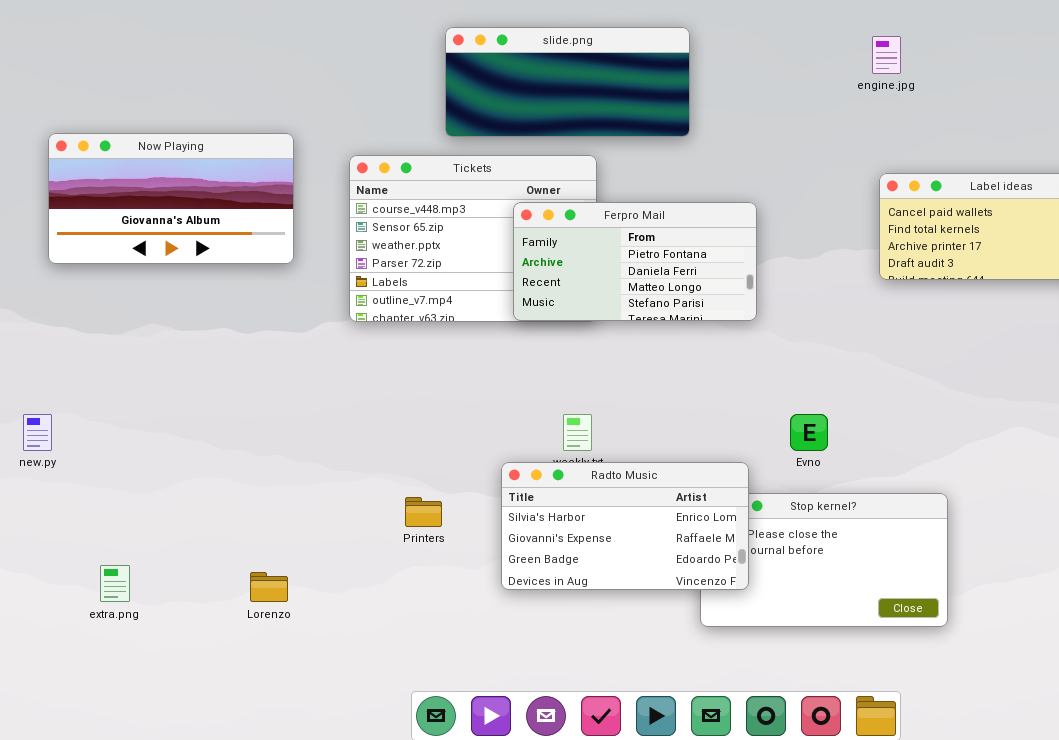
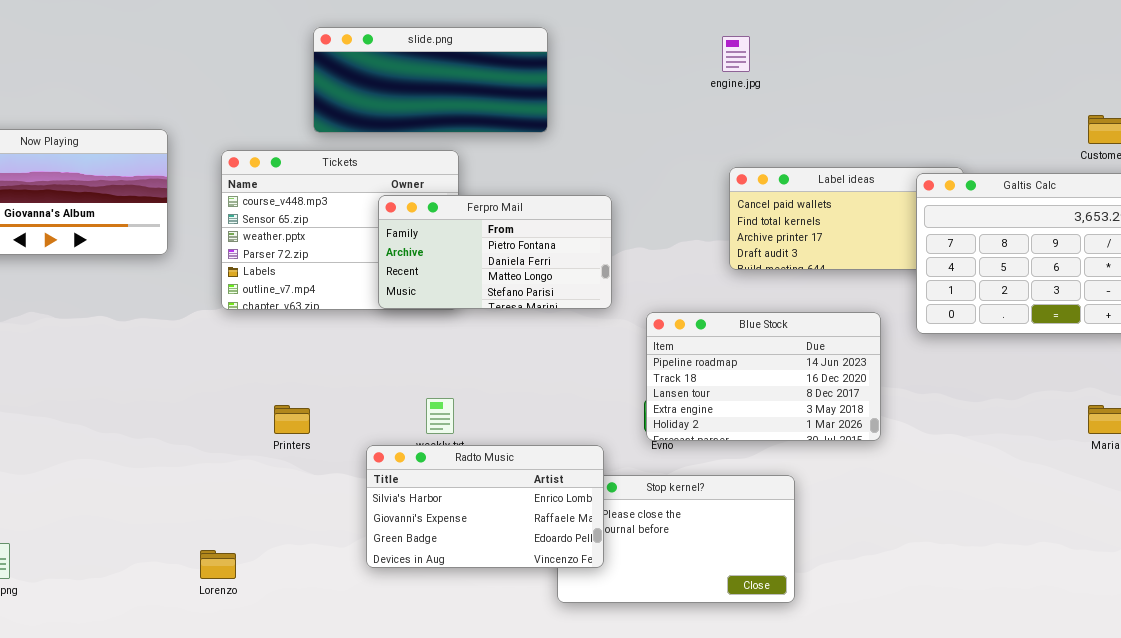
Blue Stock: none -> [646,312,881,441], opened
Printers: [405,497,442,527] -> [274,405,310,434], moved
Lorenzo: [250,572,288,602] -> [200,550,236,579], moved

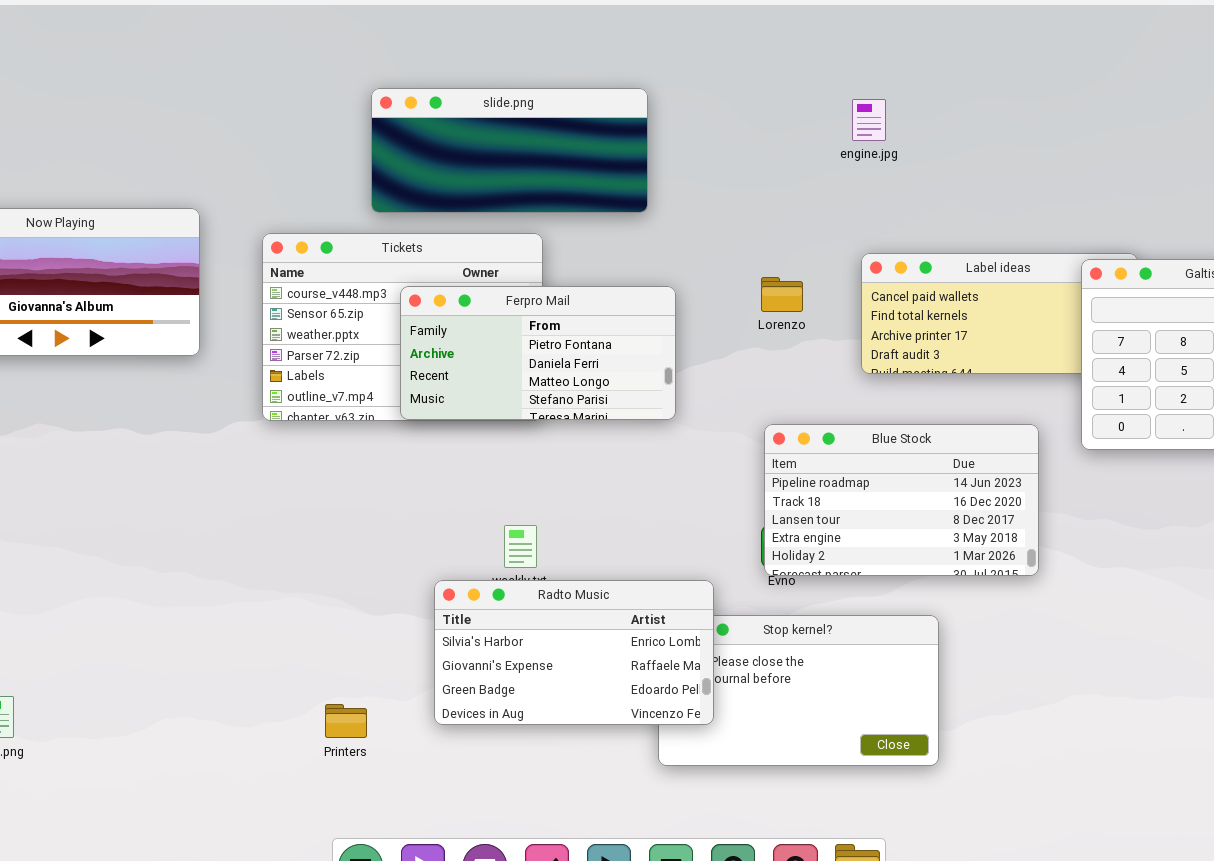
Ferpro Mail: [378,195,612,309] -> [400,286,676,420], moved
Printers: [274,405,310,434] -> [325,704,367,738], moved
Lorenzo: [200,550,236,579] -> [761,277,803,312], moved

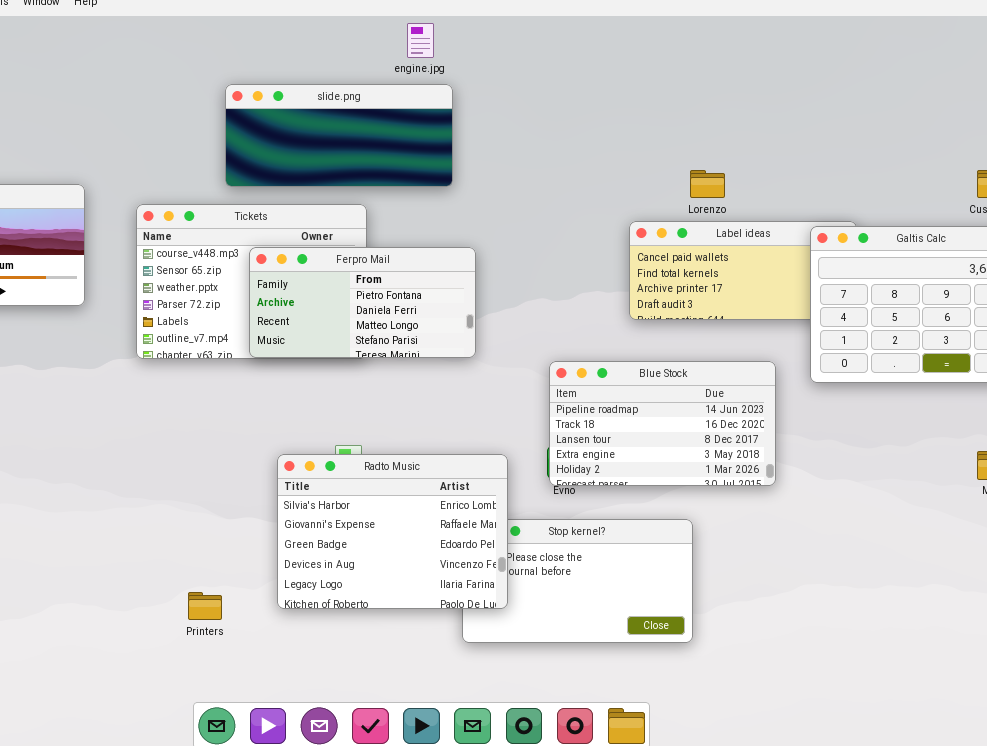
engine.jpg: [852,99,886,141] -> [407,23,434,58], moved
Lorenzo: [761,277,803,312] -> [690,170,725,198], moved
Radto Music: [434,580,714,725] -> [277,454,508,609], resized

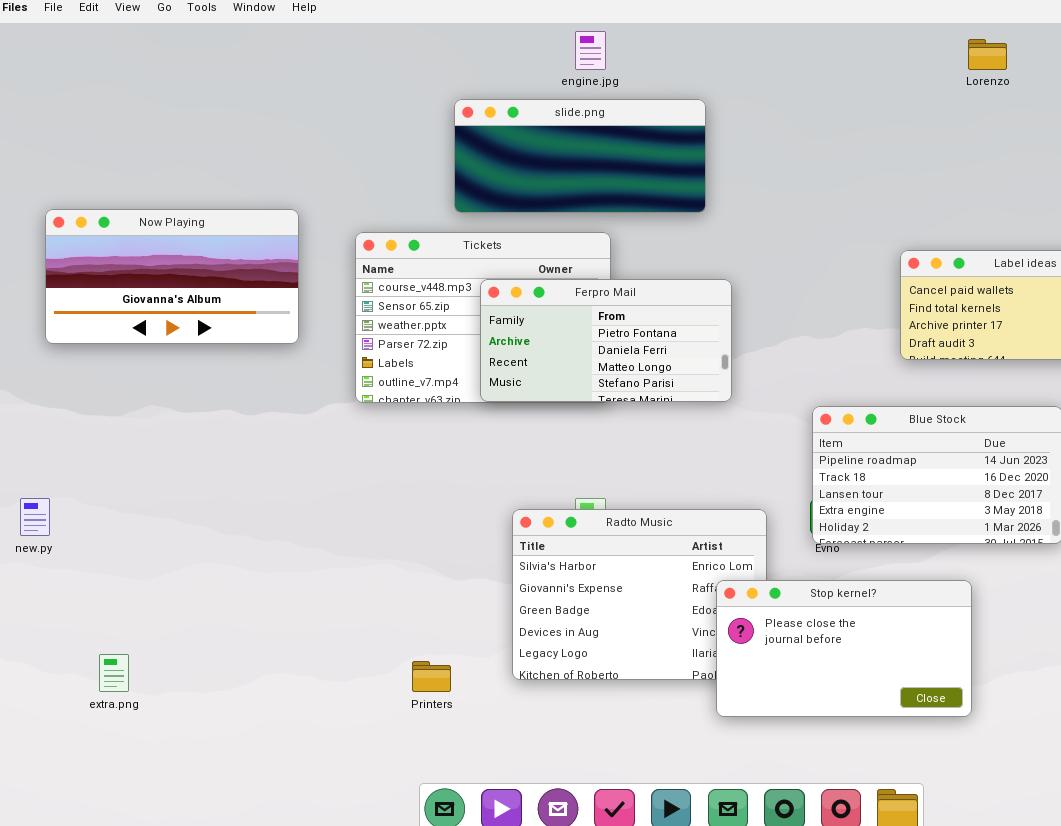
engine.jpg: [407,23,434,58] -> [575,31,606,70], moved
Lorenzo: [690,170,725,198] -> [968,39,1007,70], moved
Stop kernel?: [462,519,693,643] -> [716,580,972,717], raised

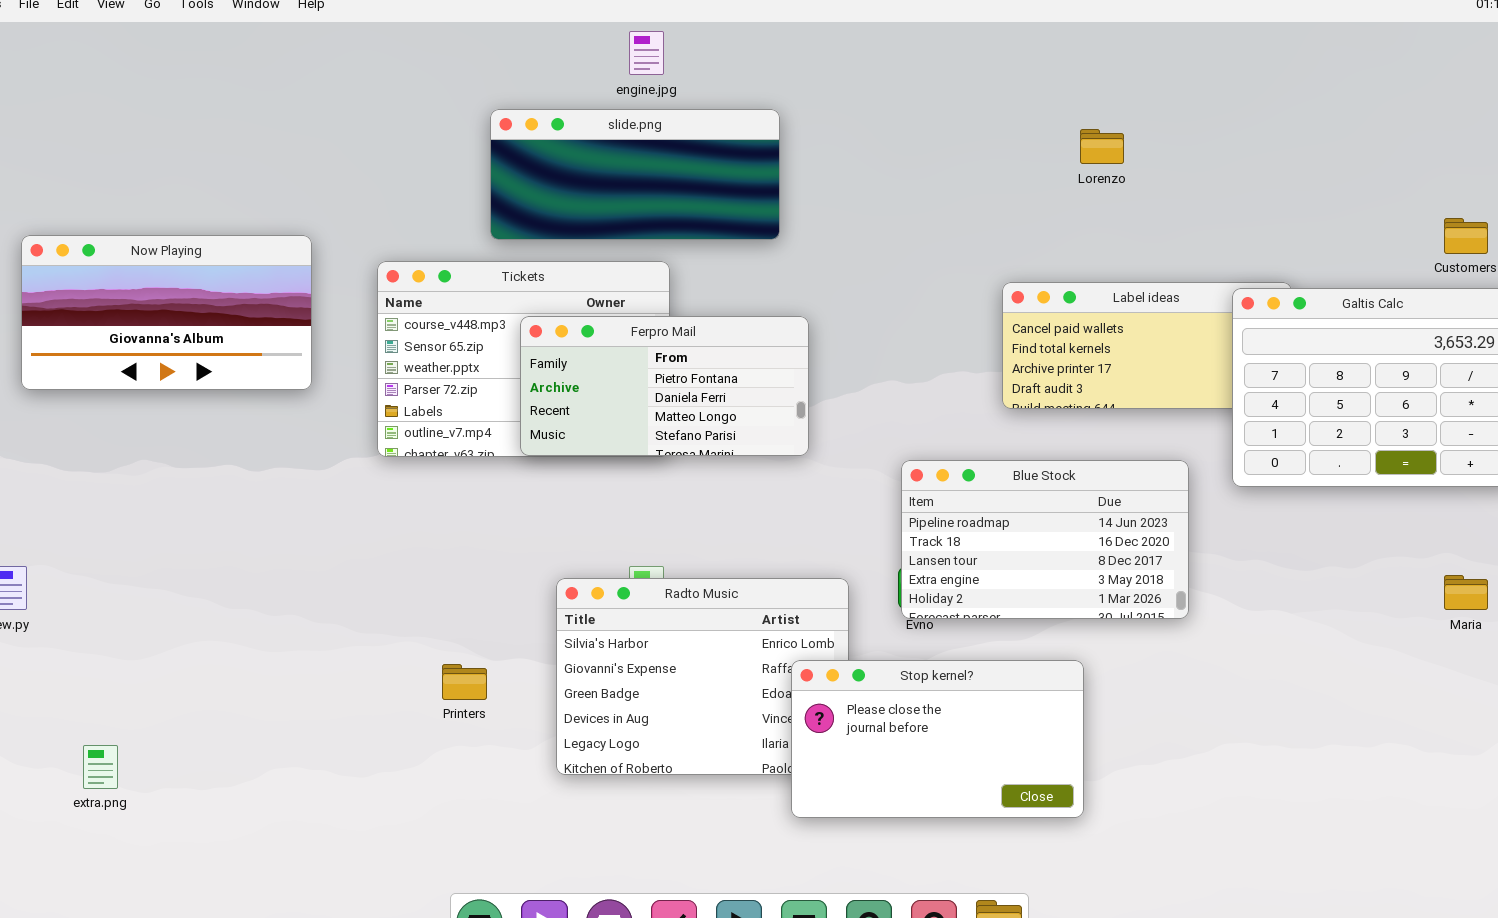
Lorenzo: [968,39,1007,70] -> [1080,129,1124,164], moved
Printers: [412,661,451,692] -> [442,664,487,700], moved

